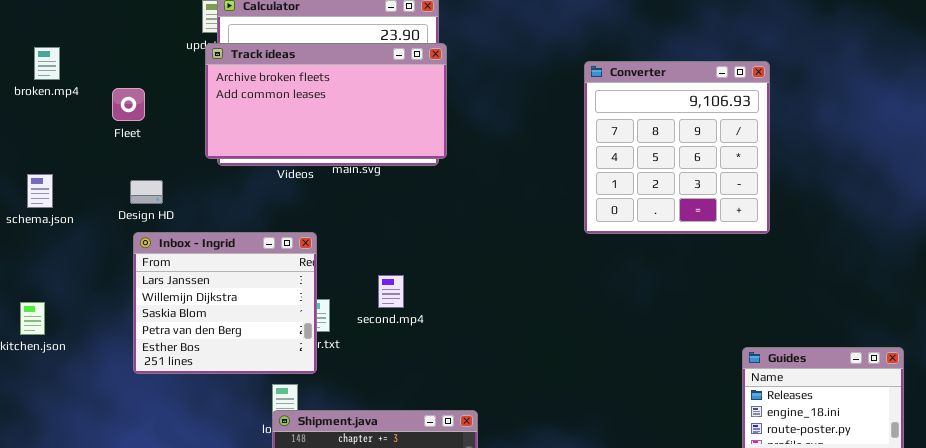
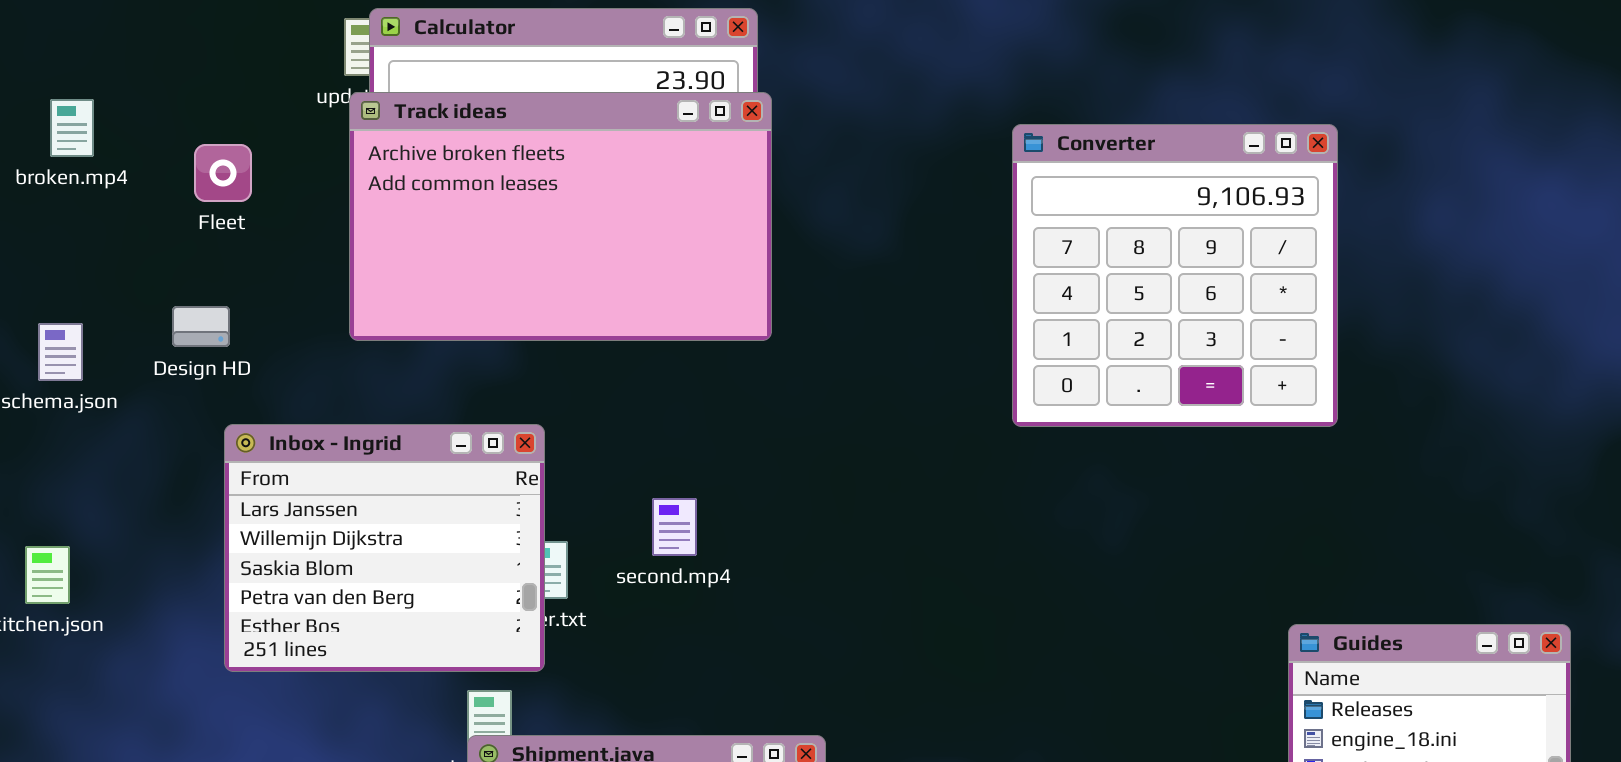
Track ideas: [205,43,447,159] -> [349,92,772,341], resized
Fleet: [112,88,145,121] -> [194,144,252,202], moved
Design HD: [130,180,163,204] -> [172,306,230,347], moved

